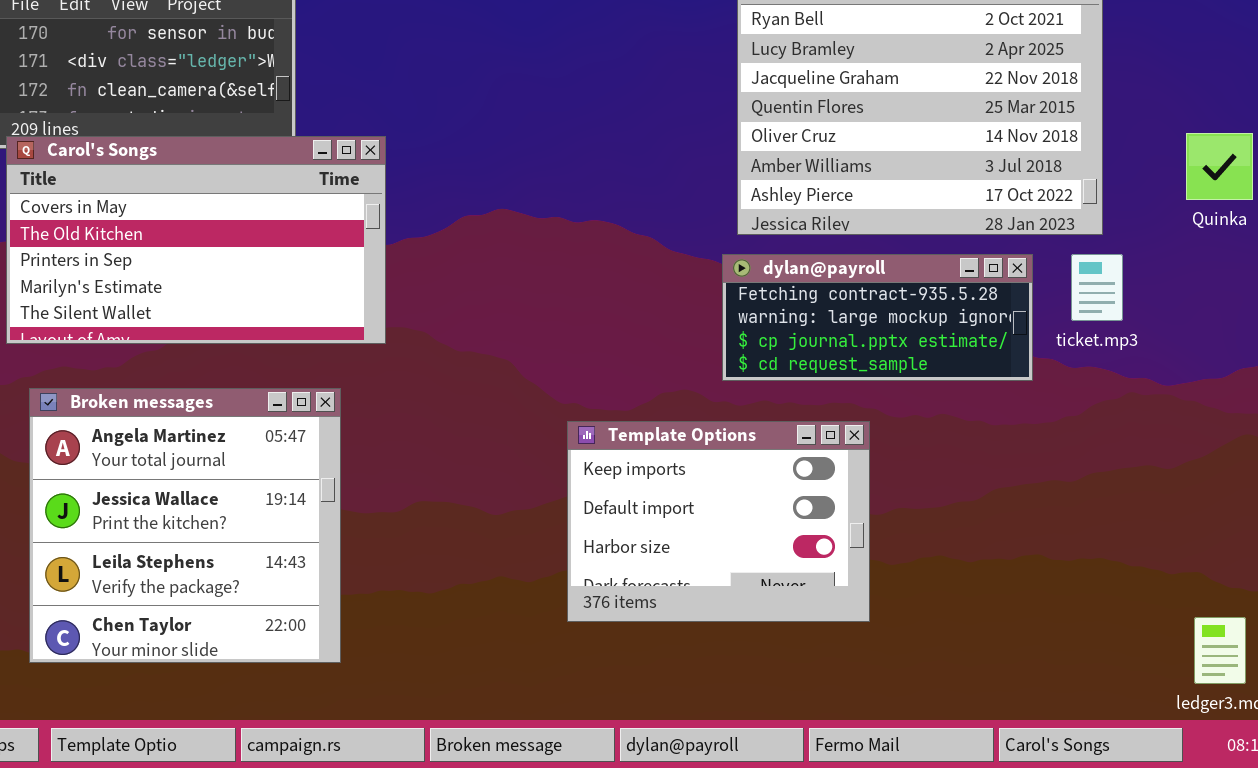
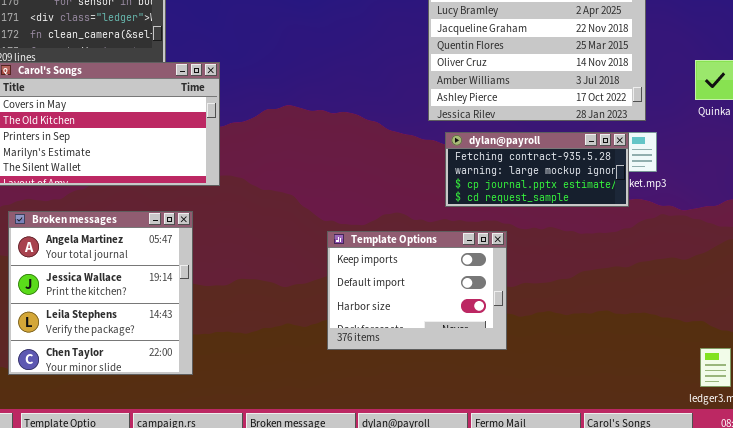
dylan@payroll: [722,254,1033,381] -> [445,132,629,207], moved

